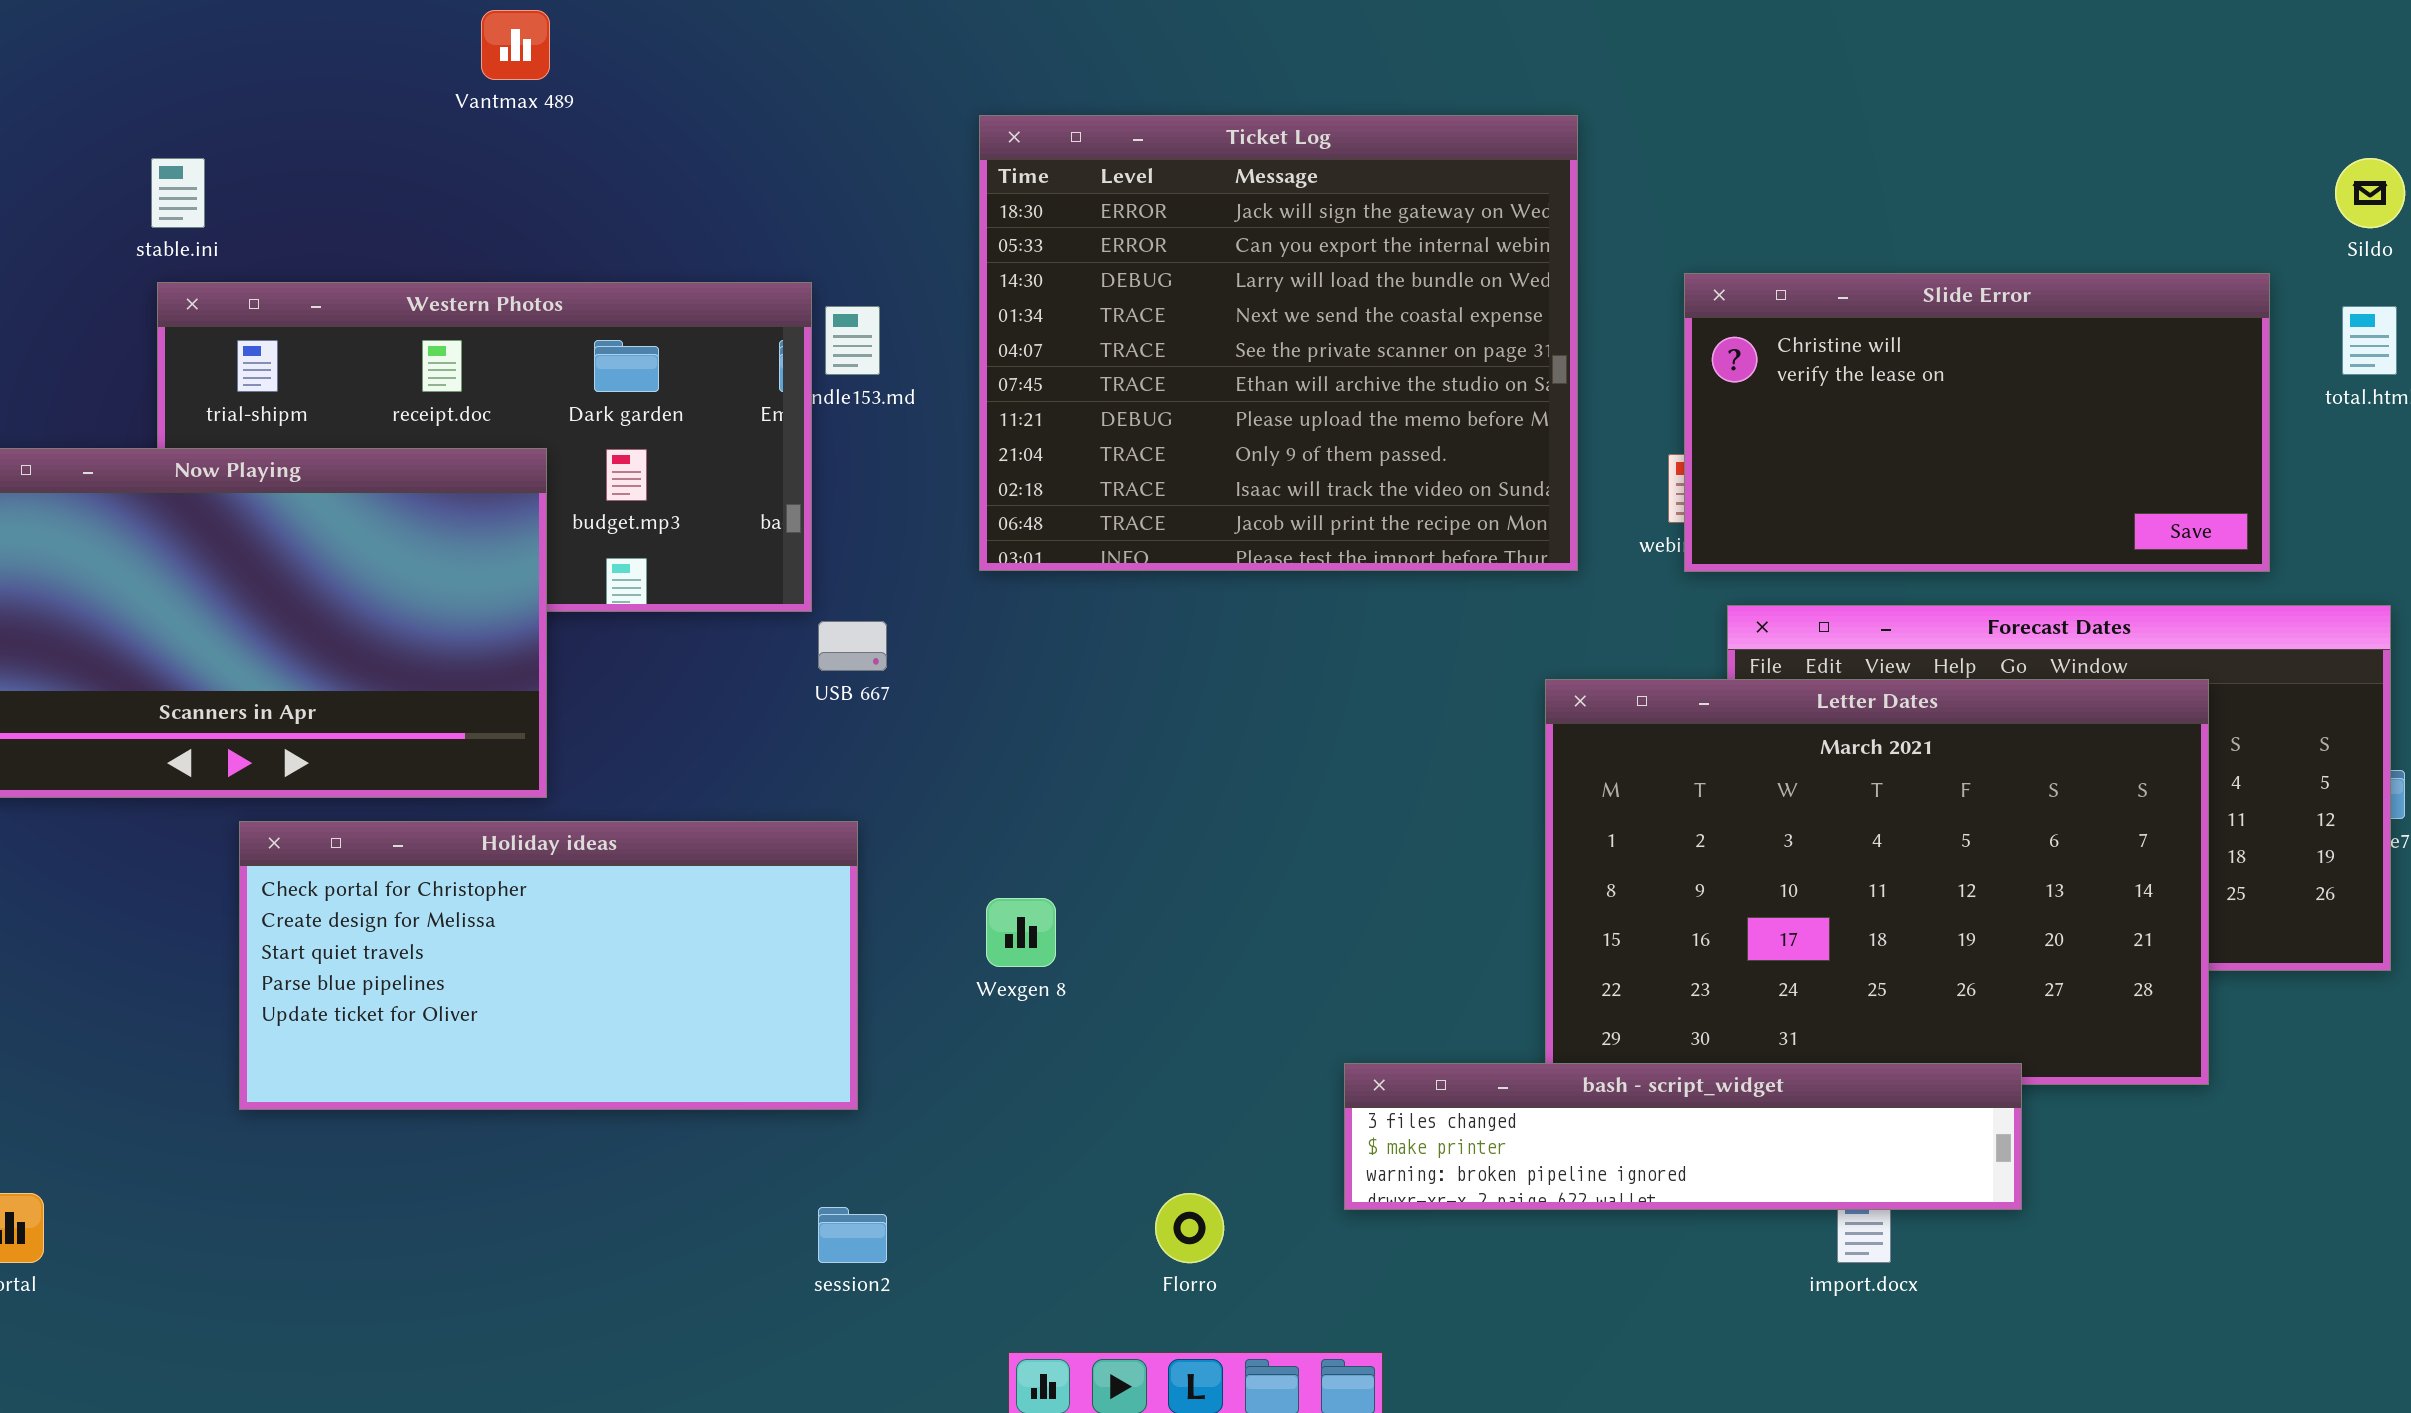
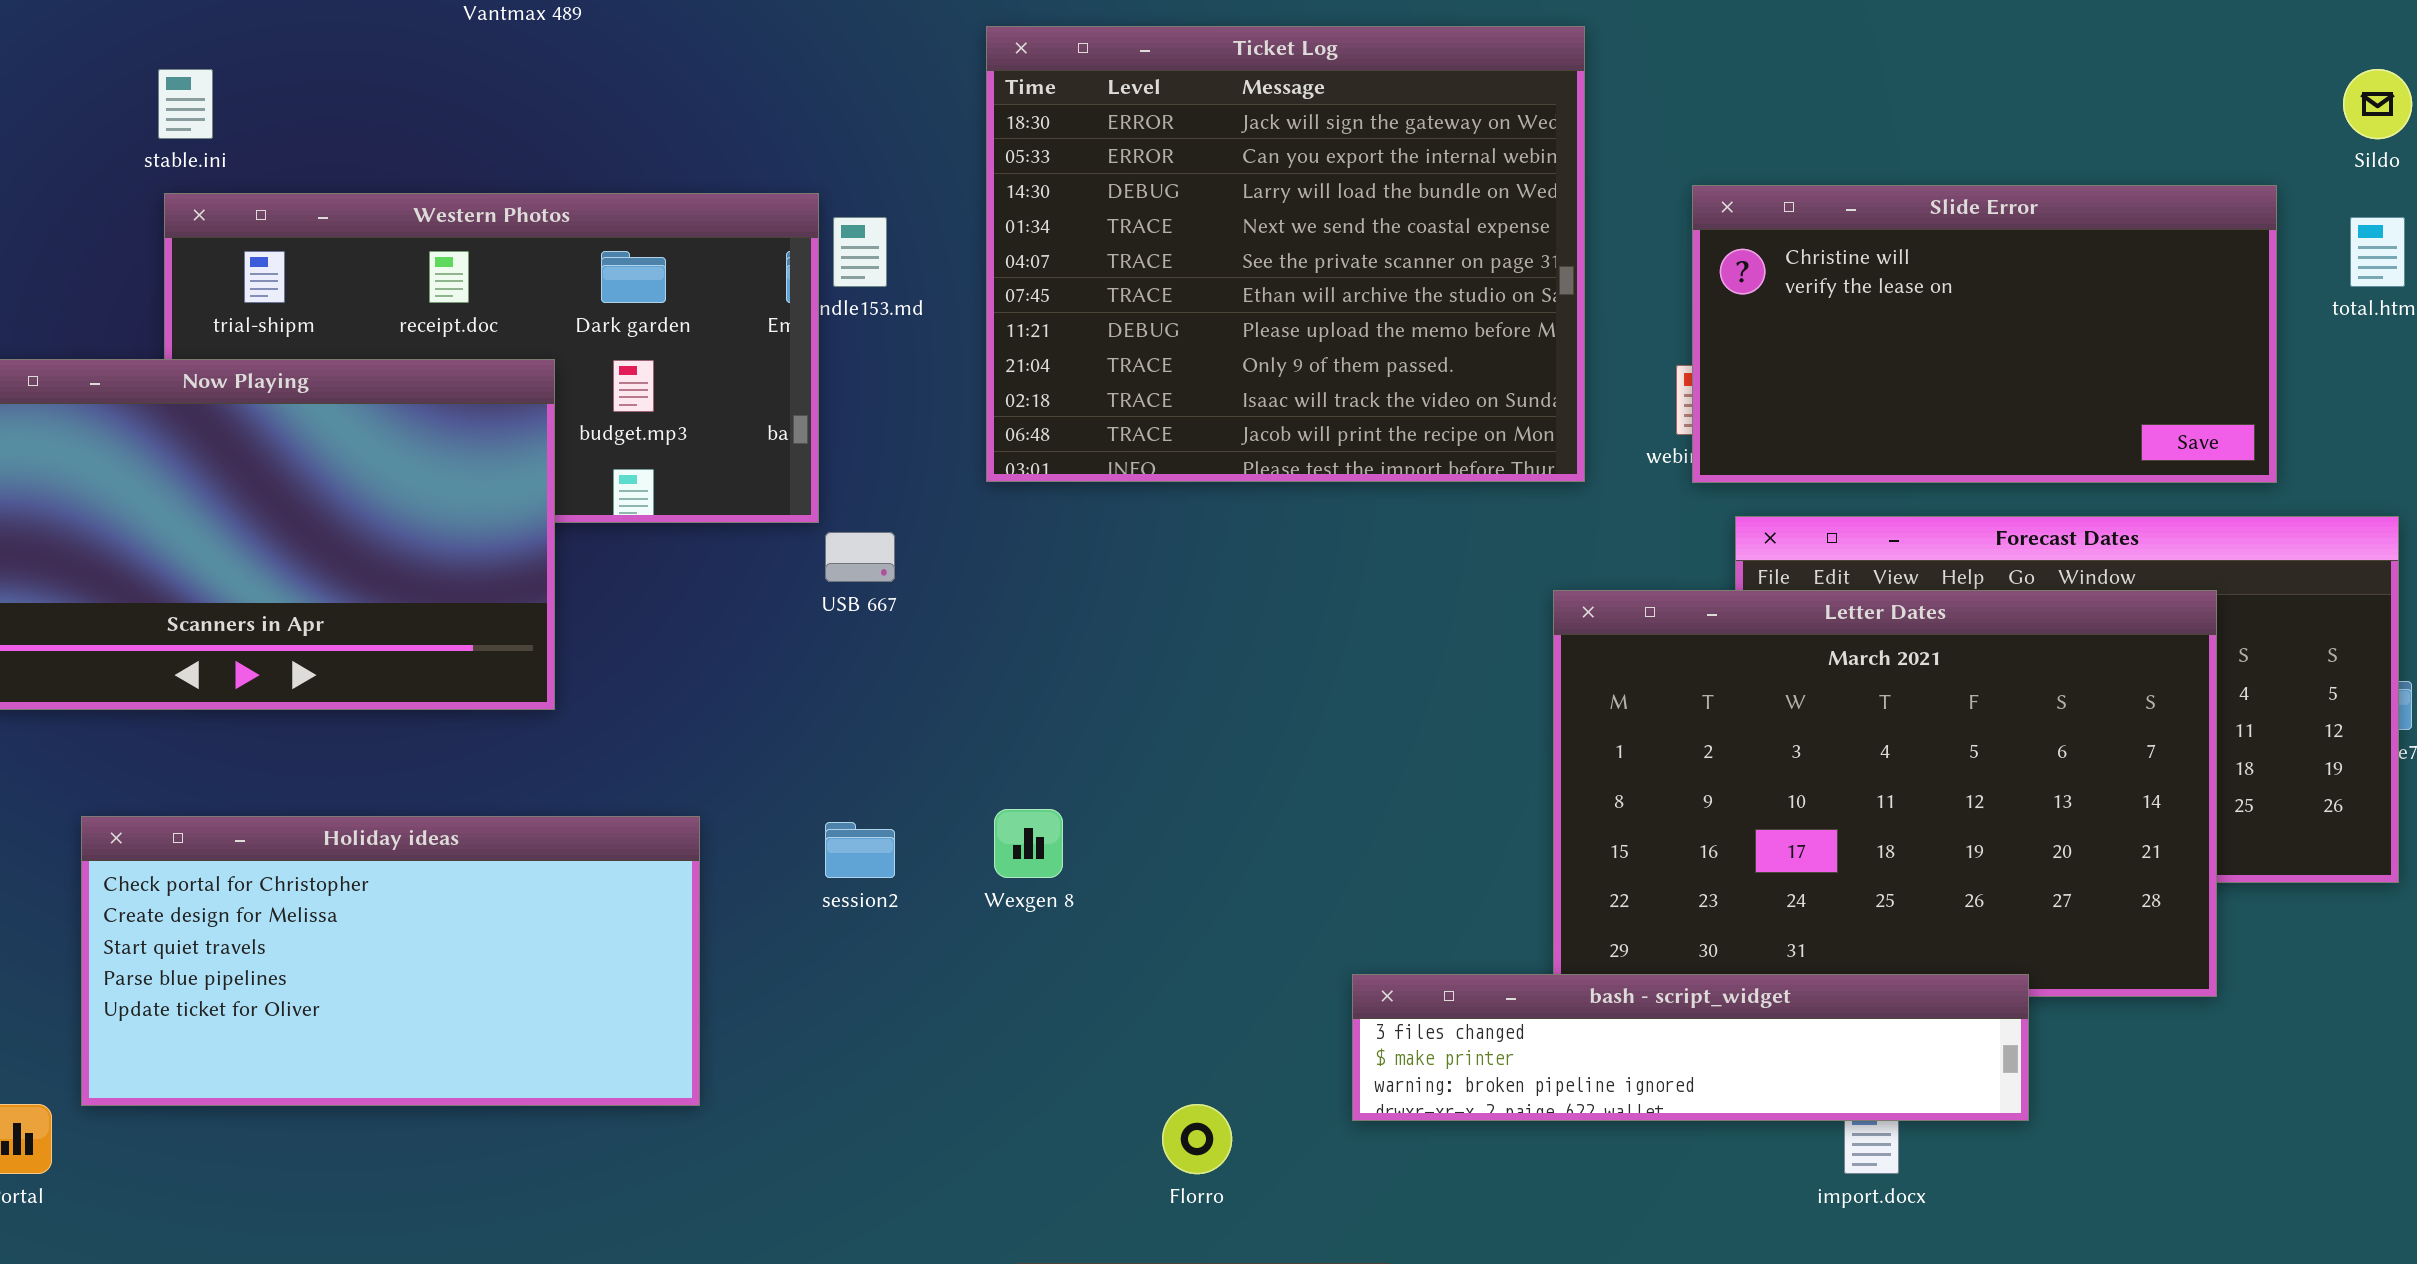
Holiday ideas: [239,821,858,1110] -> [81,816,700,1106], moved
session2: [818,1207,887,1263] -> [825,822,895,878], moved

